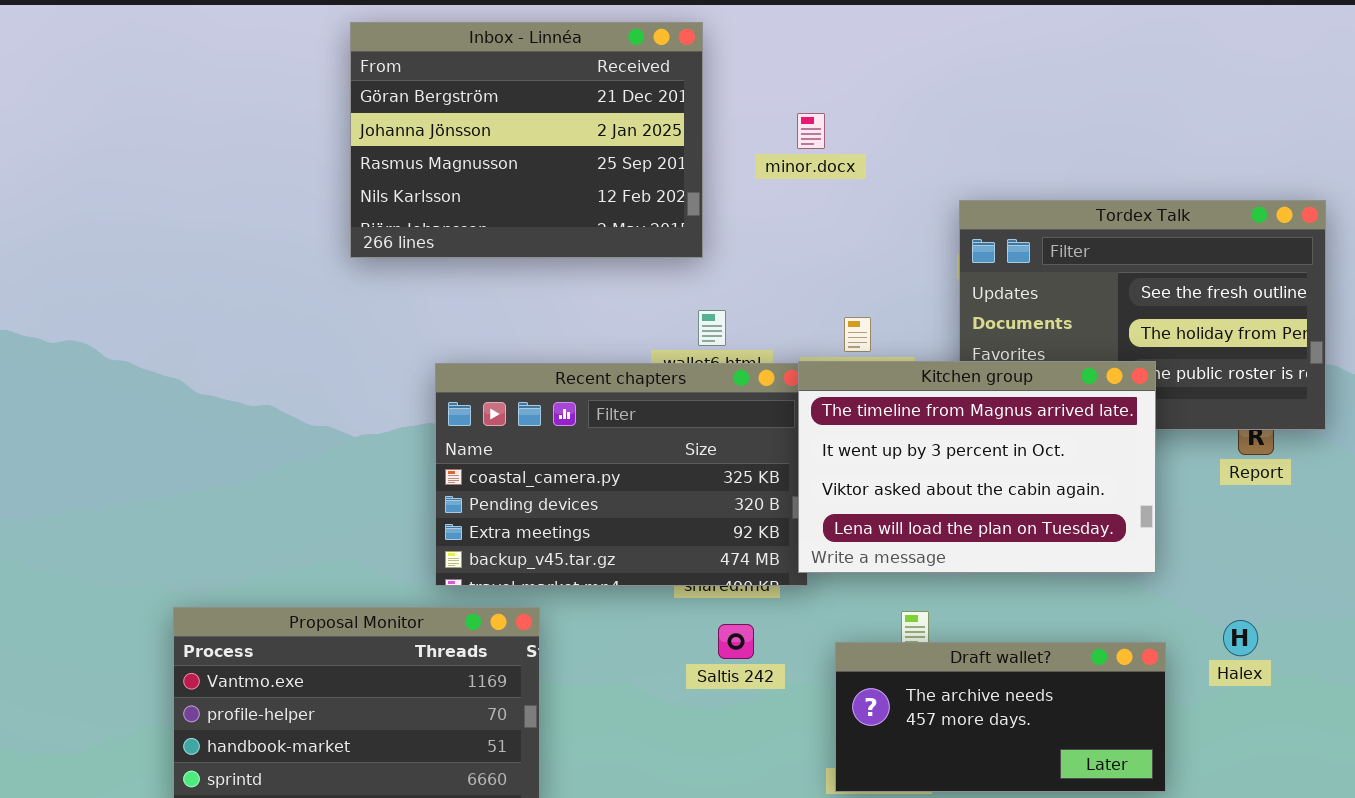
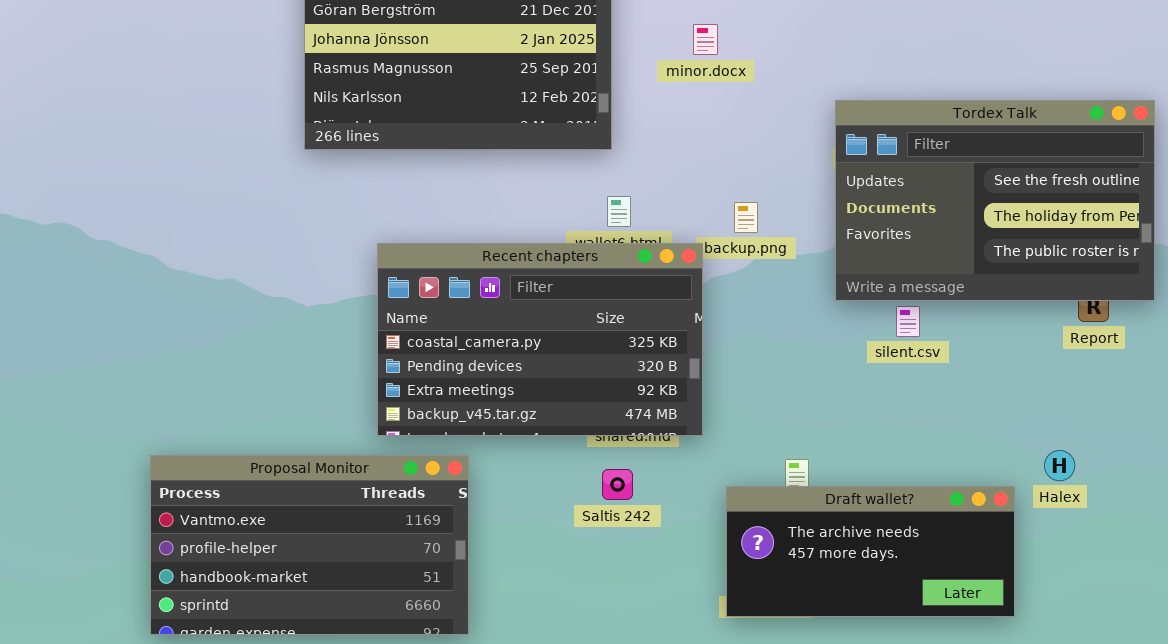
Kitchen group: [798,361,1156,573] -> none, closed
Halex: [1223,620,1258,656] -> [1044,450,1075,481], moved
Saltis 242: [718,624,754,659] -> [602,469,633,500], moved

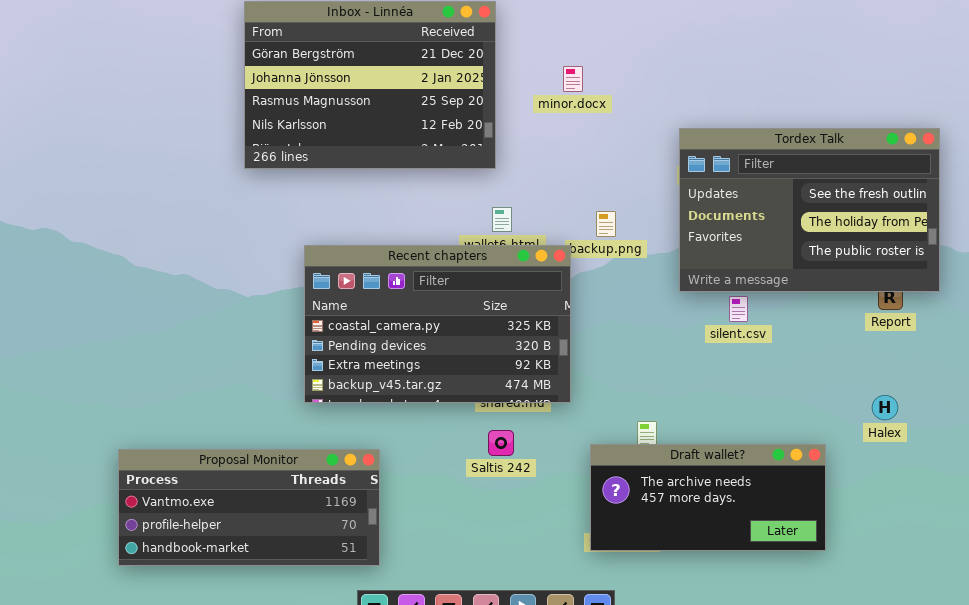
Halex: [1044,450,1075,481] -> [872,395,898,420], moved
Proposal Monitor: [150,455,469,635] -> [118,449,380,566], resized

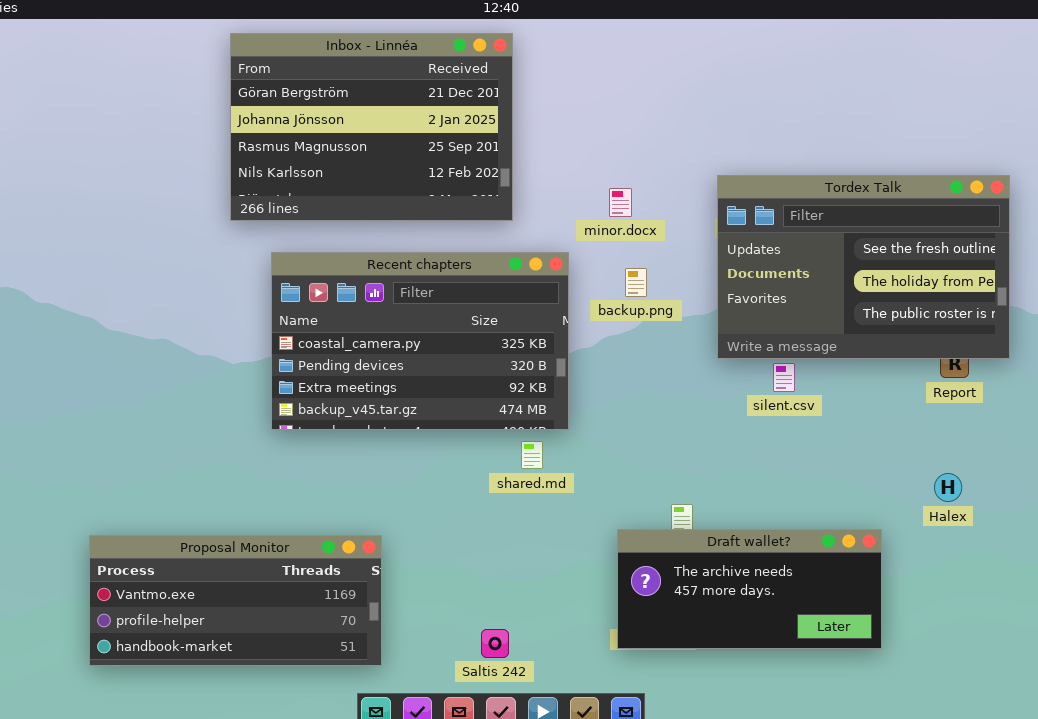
minor.docx: [563,66,583,92] -> [609,188,632,217], moved
Recent chapters: [304,245,571,403] -> [271,252,569,430], moved
Saltis 242: [488,430,514,456] -> [481,629,509,658], moved

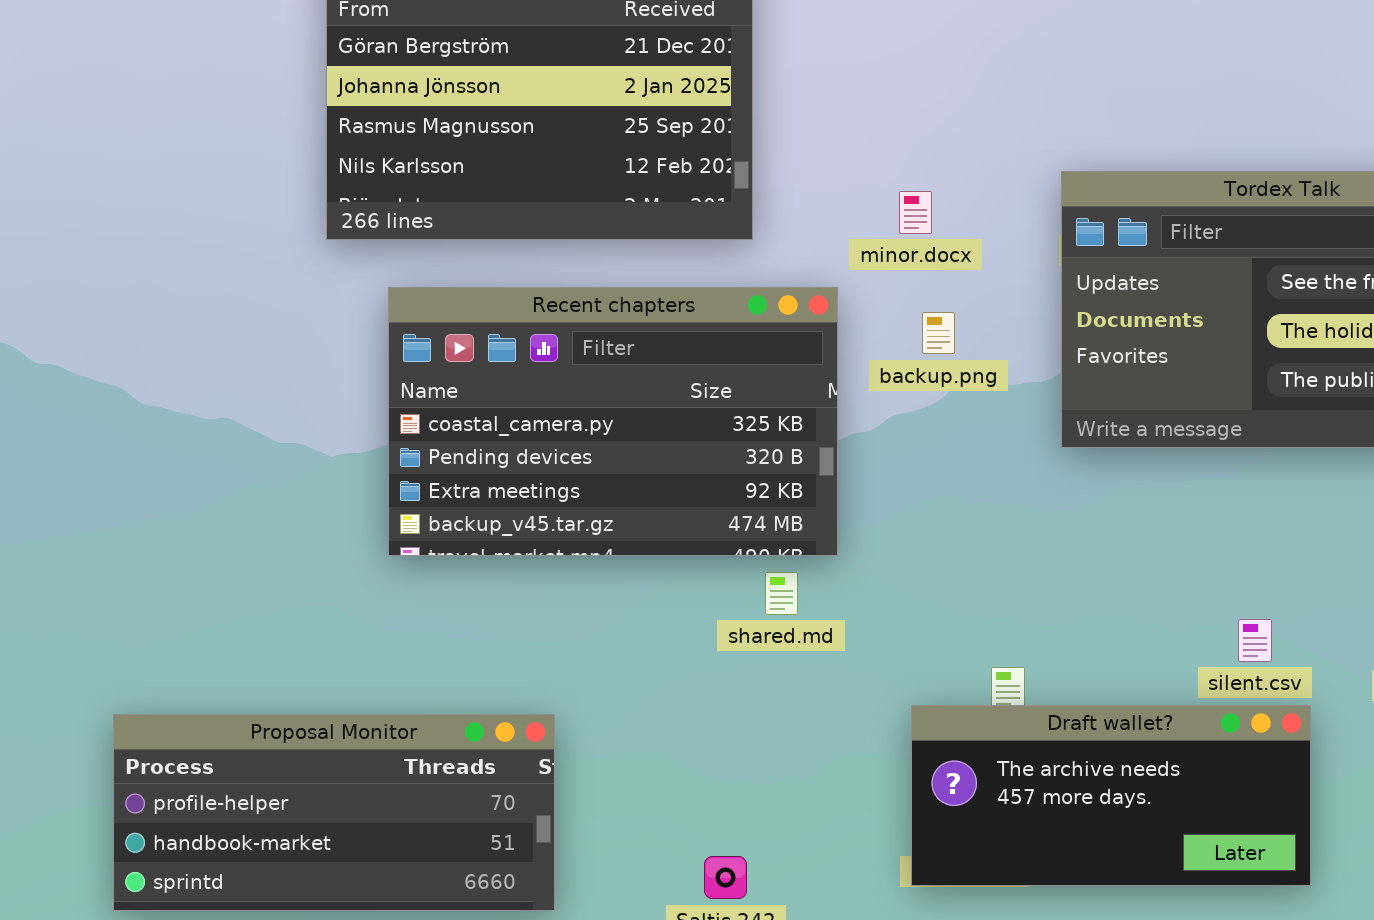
silent.csv: [773,363,795,392] -> [1238,619,1272,662], moved
Proposal Monitor: [89,535,382,666] -> [113,714,555,911], scrolled down 1 row

